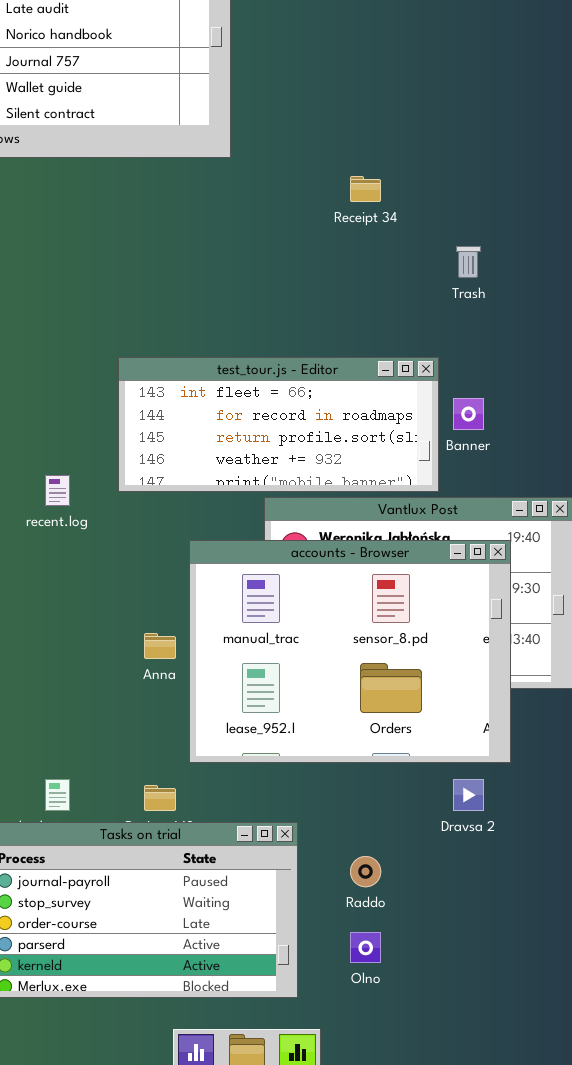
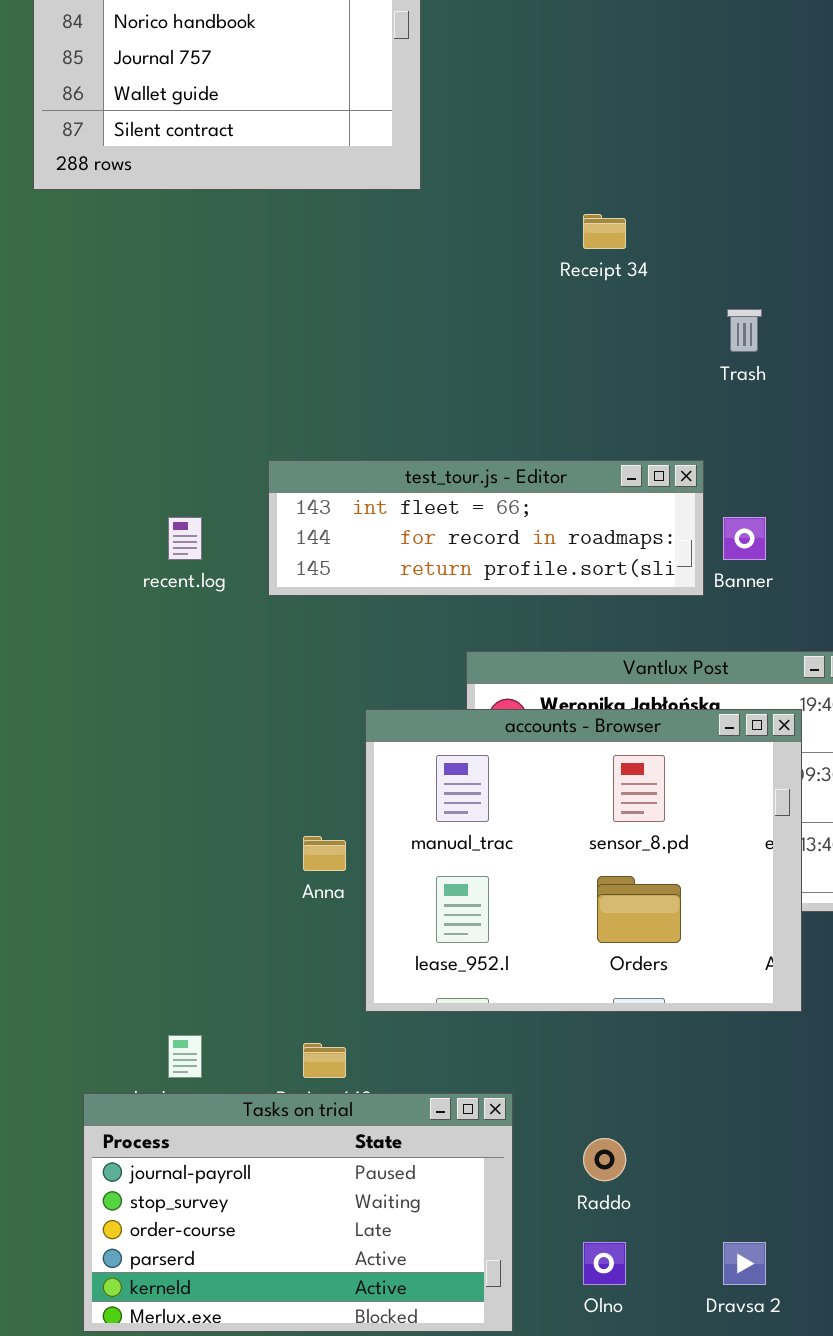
test_tour.js - Editor: [118,357,439,492] -> [268,460,704,596], resized
recent.log: [45,475,70,506] -> [168,517,202,560], moved
Dravsa 2: [453,779,484,811] -> [723,1242,766,1285], moved

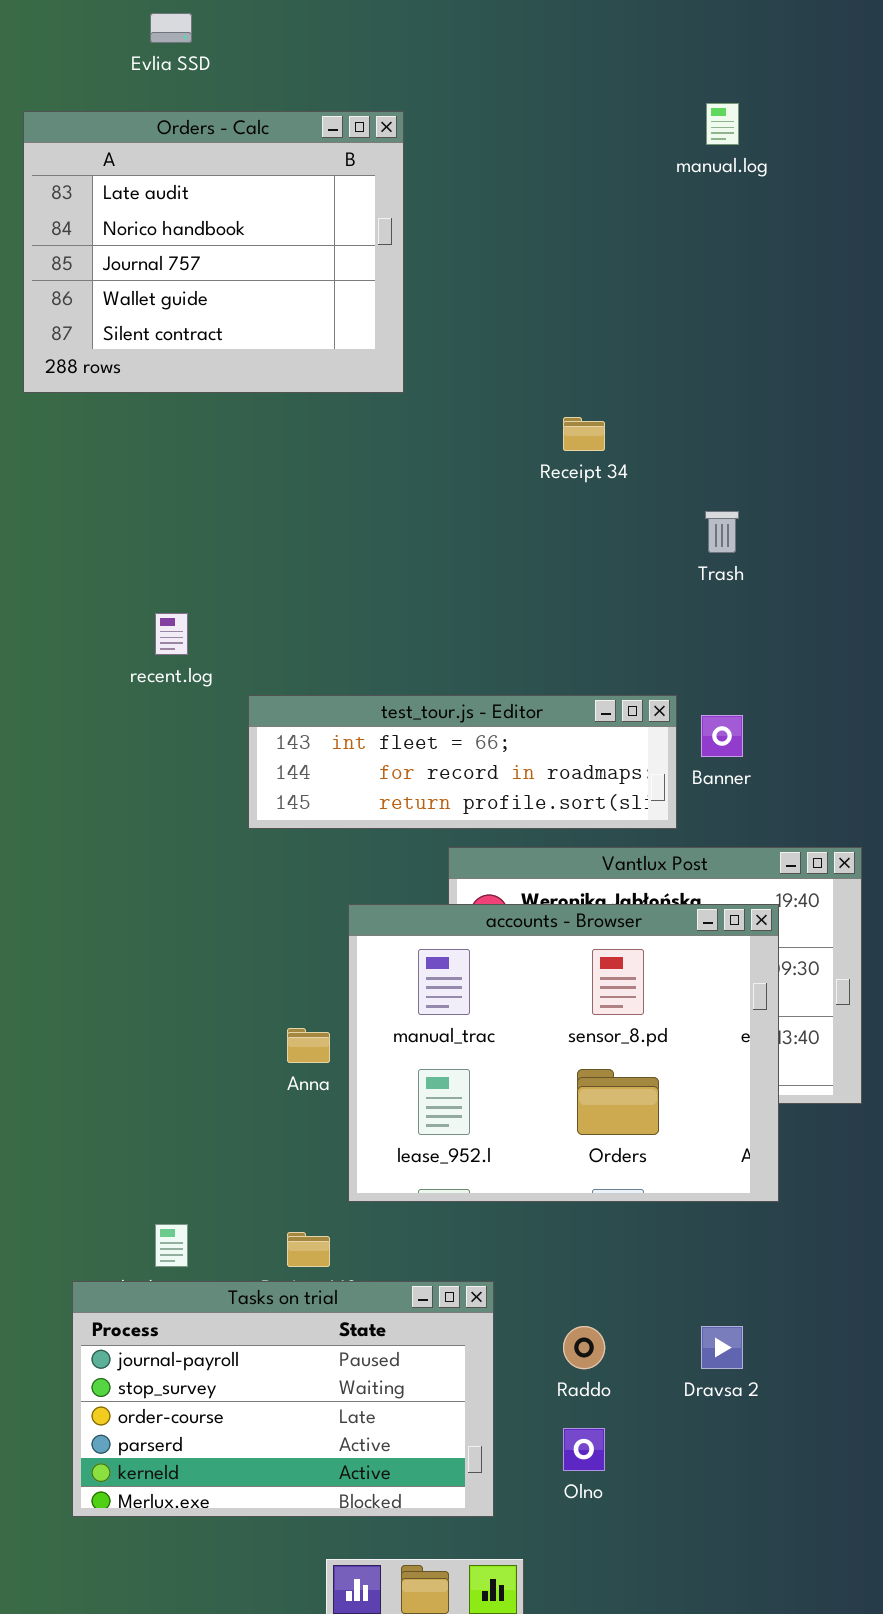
test_tour.js - Editor: [268,460,704,596] -> [248,695,677,829], moved
recent.log: [168,517,202,560] -> [155,613,188,655], moved
Dravsa 2: [723,1242,766,1285] -> [701,1326,743,1369], moved

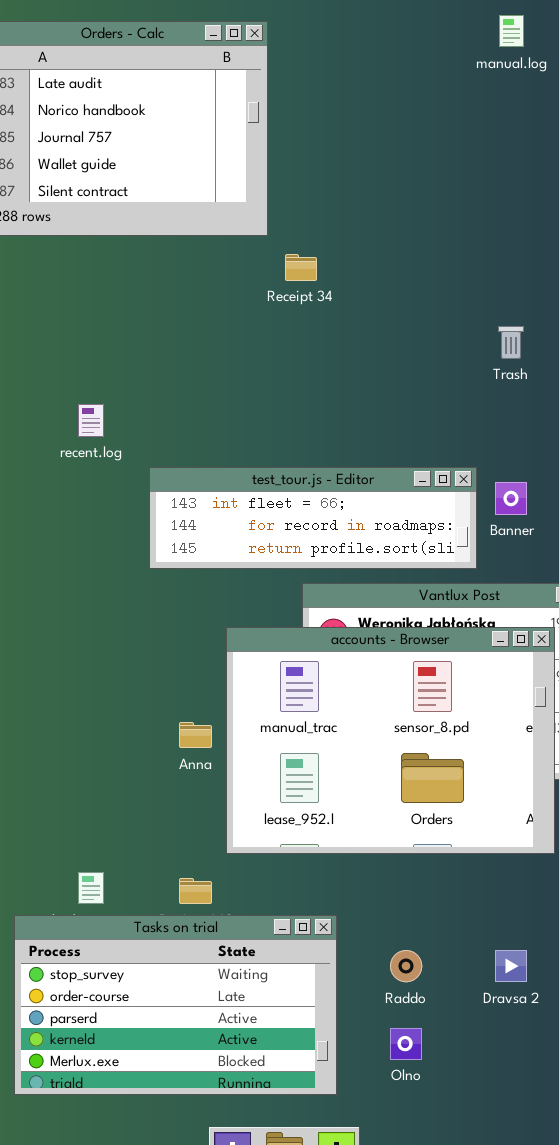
Receipt 34: [563,417,605,451] -> [285,254,317,281], moved
Tasks on trial: [72,1281,494,1517] -> [14,915,337,1095], scrolled down 1 row

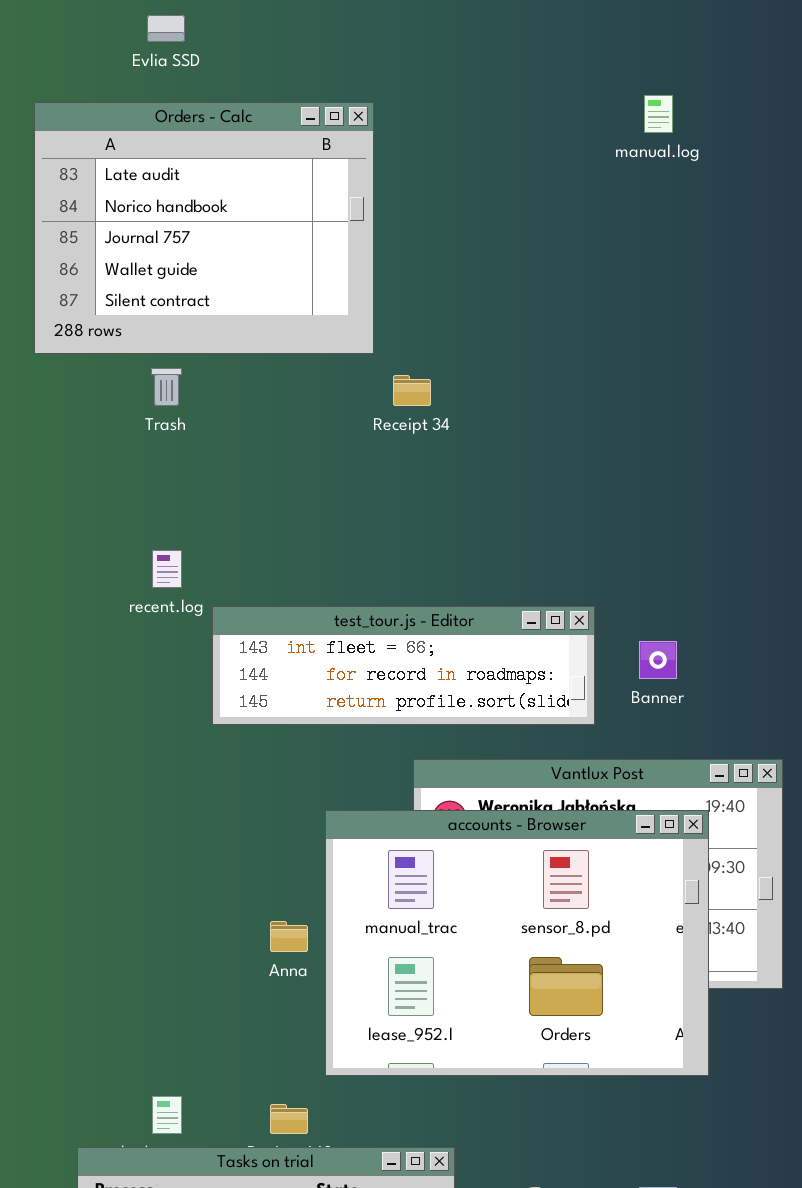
Trash: [498,326,524,359] -> [151,368,182,406], moved
test_tour.js - Editor: [149,467,477,569] -> [212,606,595,725], moved

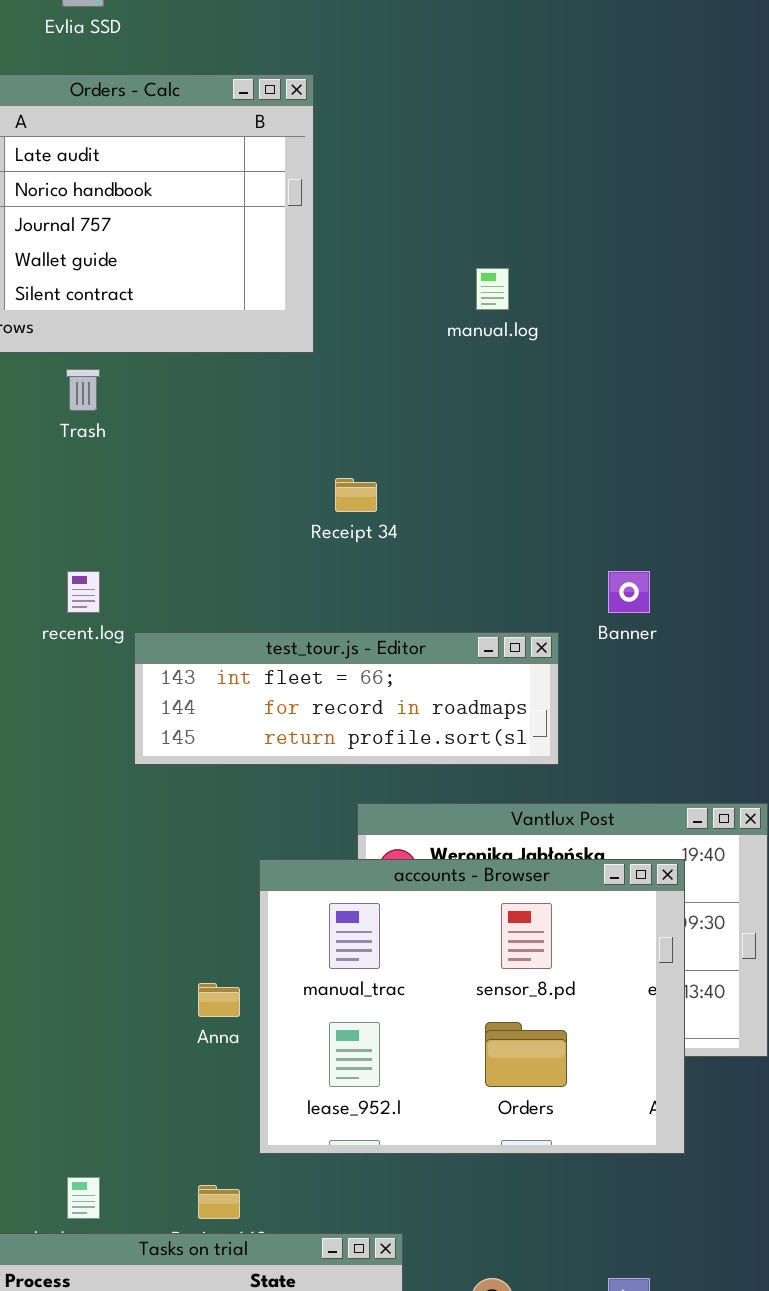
manual.log: [644,95,673,133] -> [476,268,509,310], moved
Receipt 34: [393,375,431,406] -> [335,478,377,512], moved
Banner: [639,641,677,679] -> [608,571,650,613], moved

